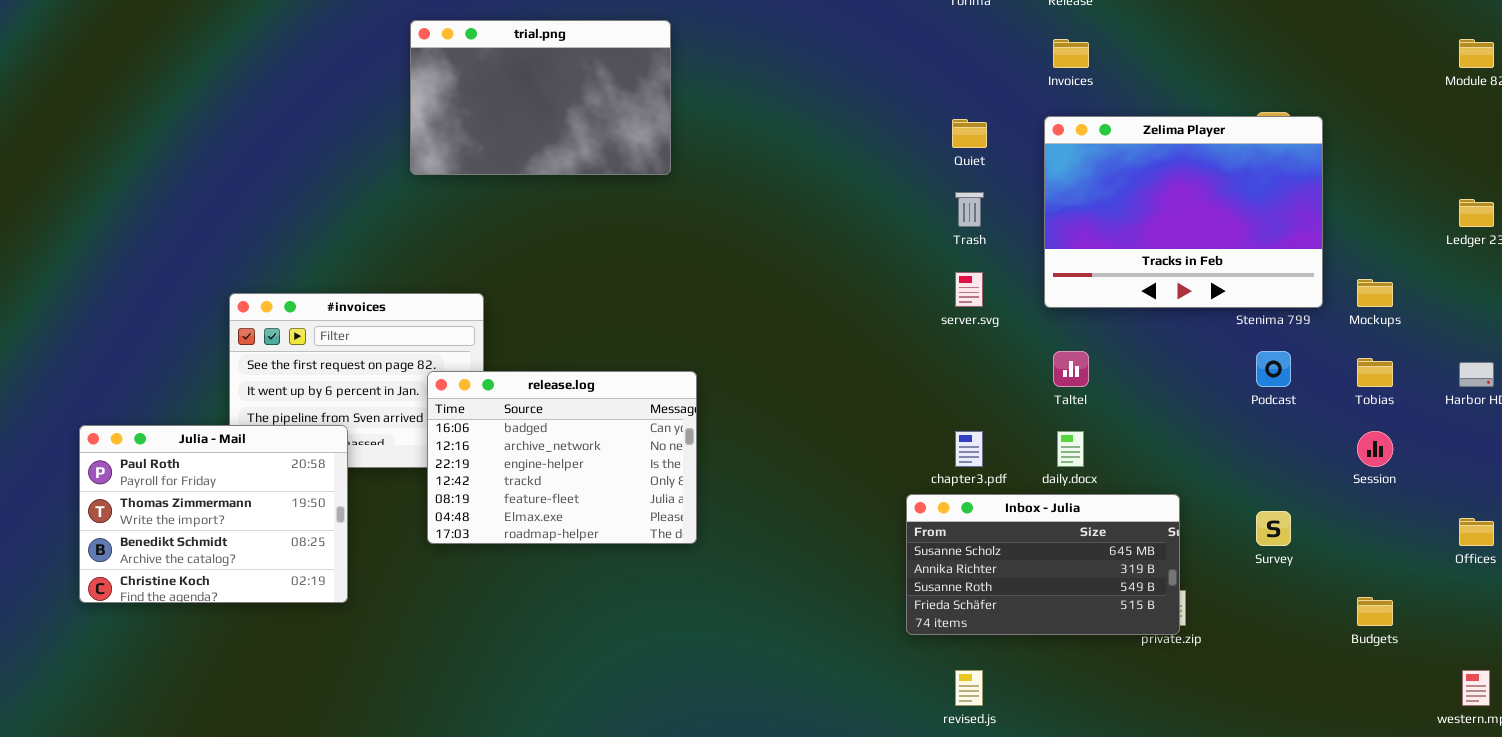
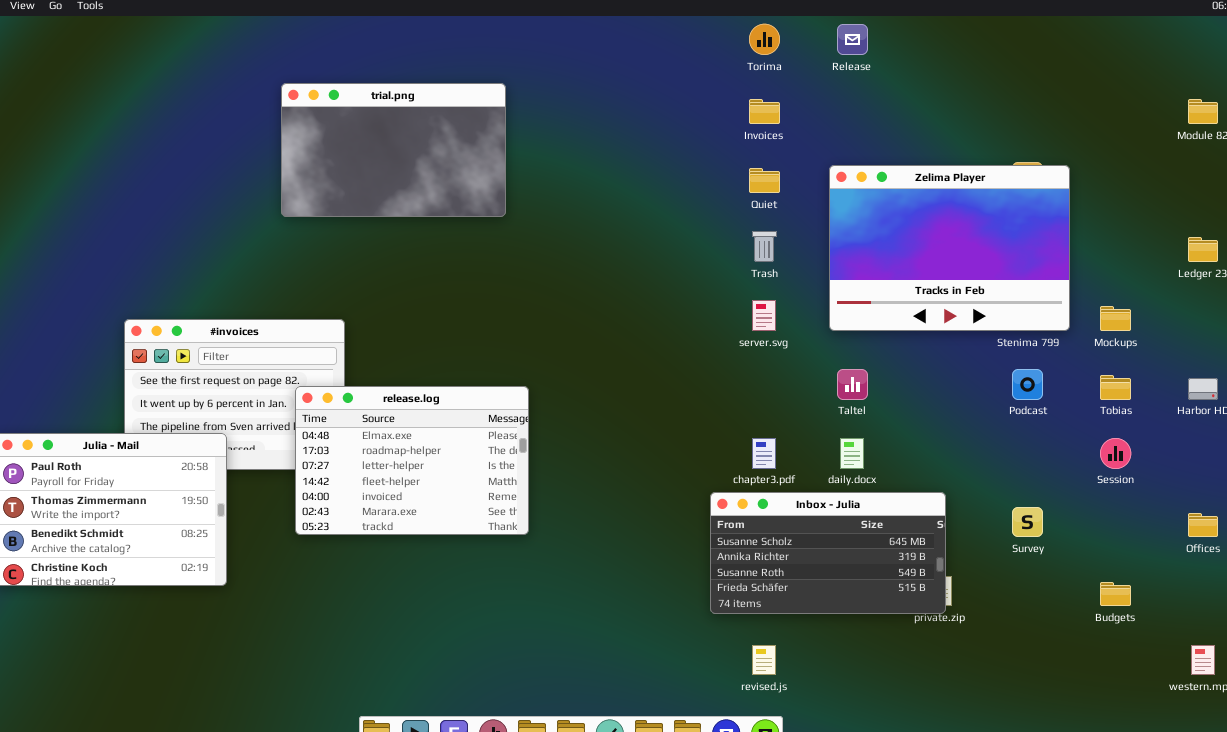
Invoices: [1053,39,1089,68] -> [749,99,780,124], moved
release.log: [427,371,697,544] -> [295,386,529,535], scrolled down 5 rows

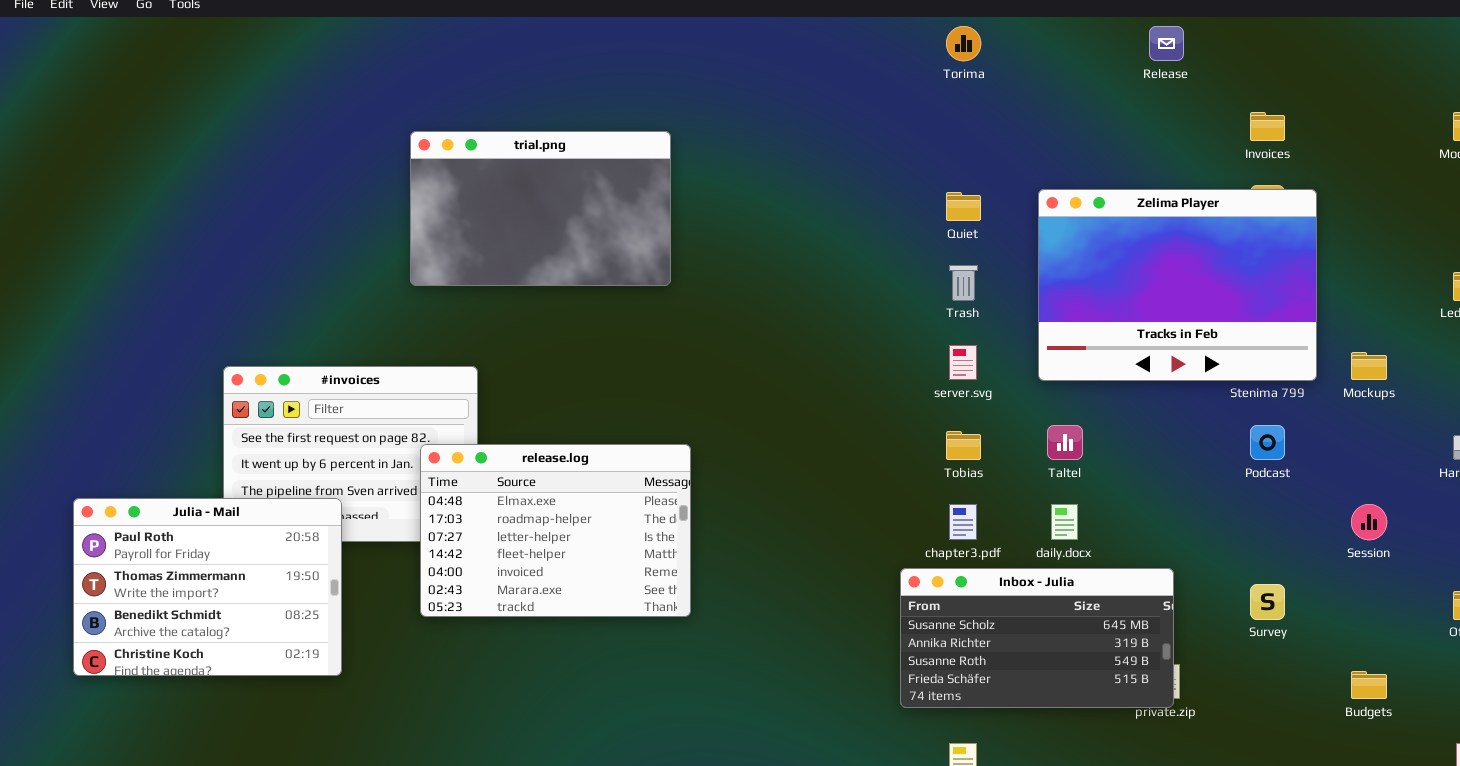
Release: [837,24,868,55] -> [1149,26,1184,61], moved
trial.png: [281,83,506,217] -> [410,131,671,286], moved
Invoices: [749,99,780,124] -> [1250,112,1285,141], moved
Tobias: [1100,375,1131,400] -> [946,431,981,460], moved

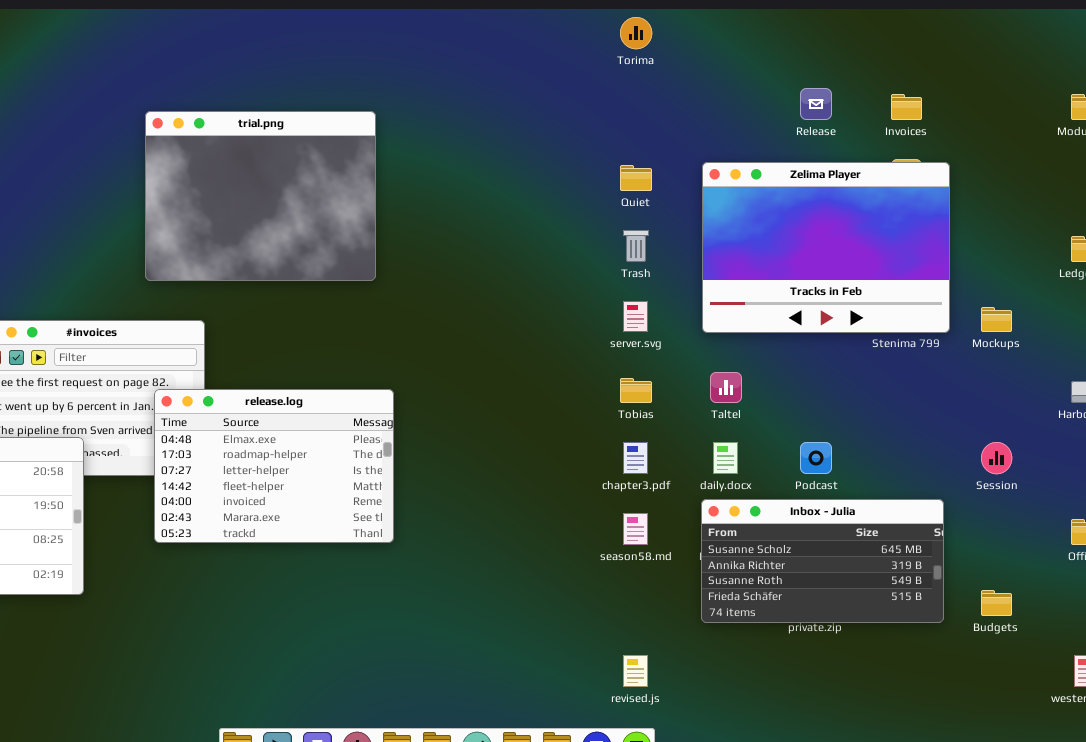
Release: [1149,26,1184,61] -> [800,88,832,120], moved
trial.png: [410,131,671,286] -> [145,111,376,281], resized
Podcast: [1250,425,1285,460] -> [800,442,832,474], moved
Inbox - Julia: [900,568,1174,708] -> [701,499,944,623], moved

